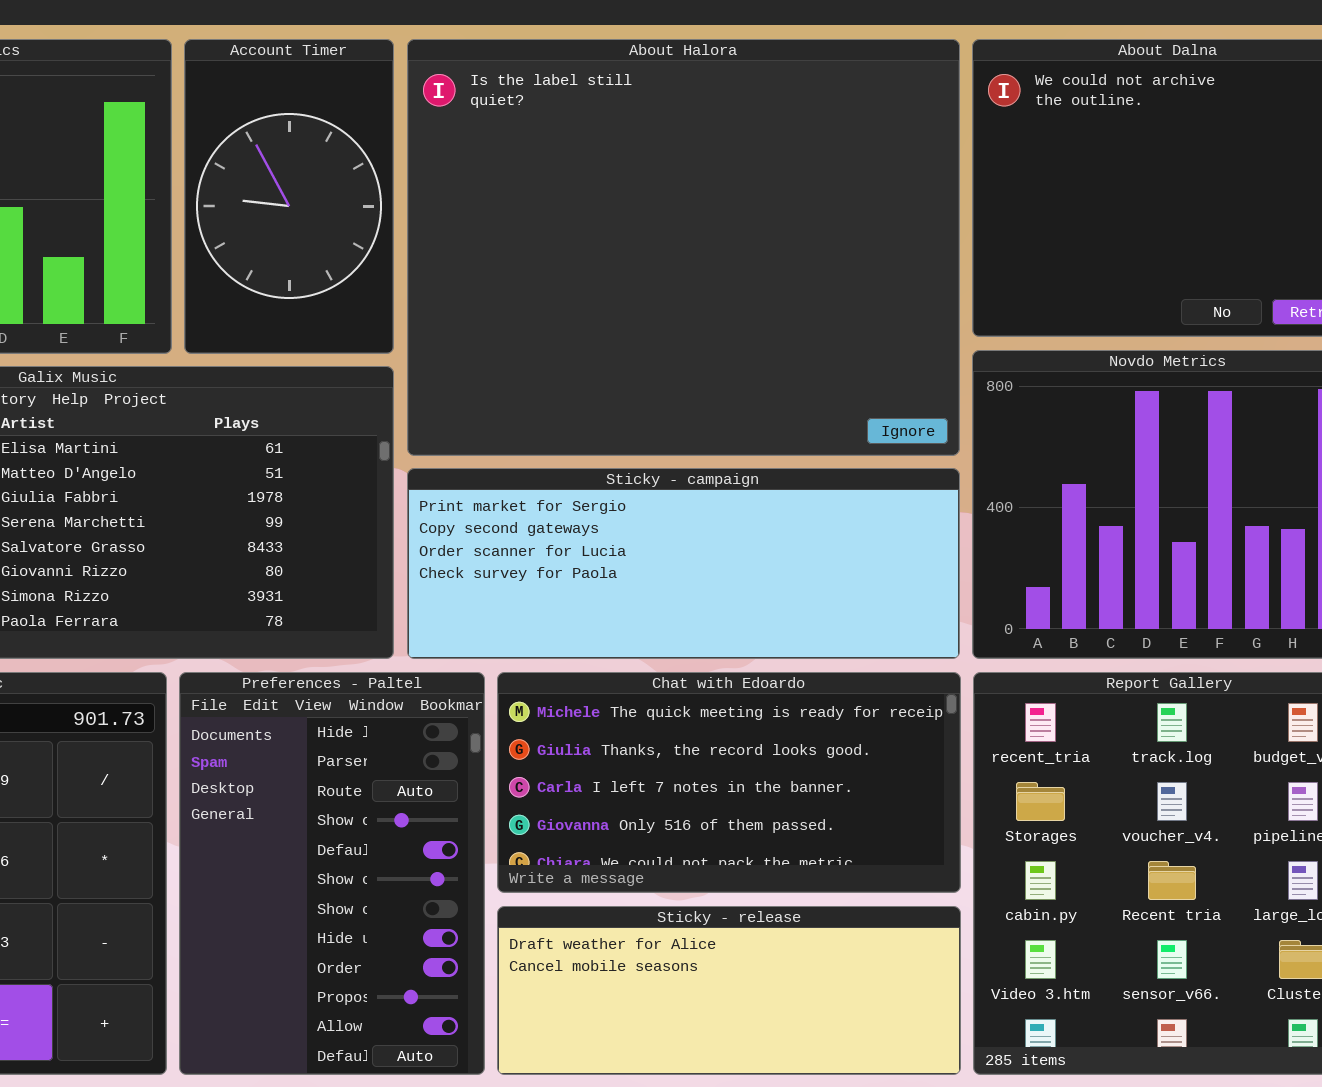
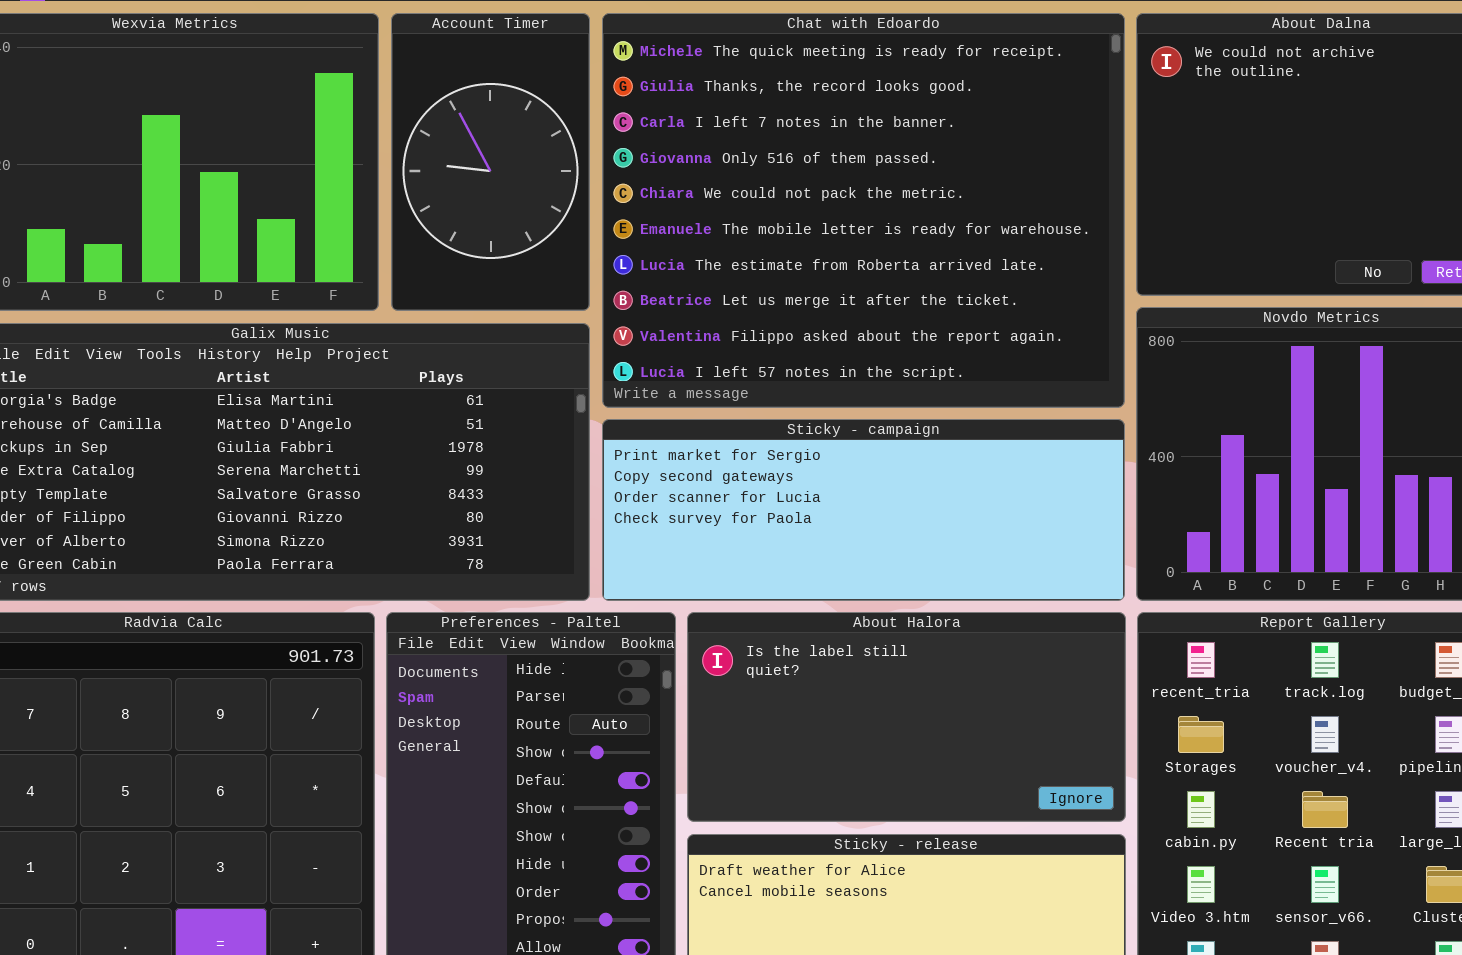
About Halora: [407,39,960,456] -> [687,612,1126,822], moved, resized
Chat with Edoardo: [497,672,961,893] -> [602,13,1125,408], moved, resized

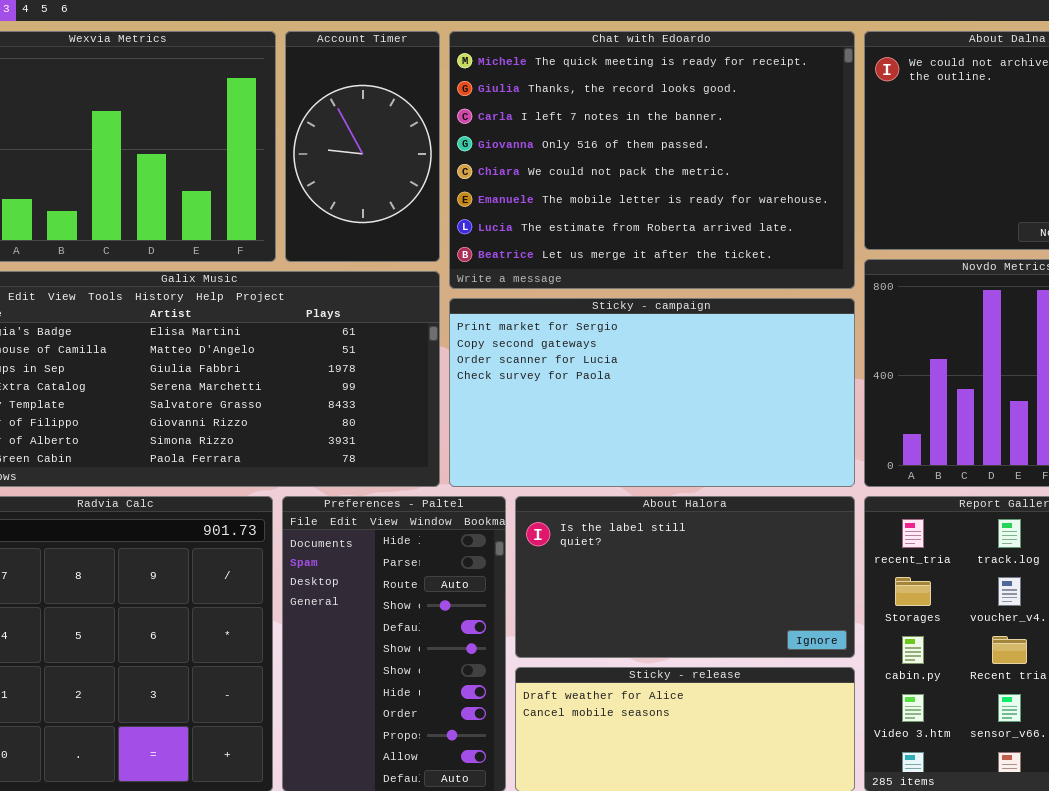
Chat with Edoardo: [602,13,1125,408] -> [449,31,855,289], resized
Sticky - campaign: [602,419,1125,601] -> [449,298,855,487], resized

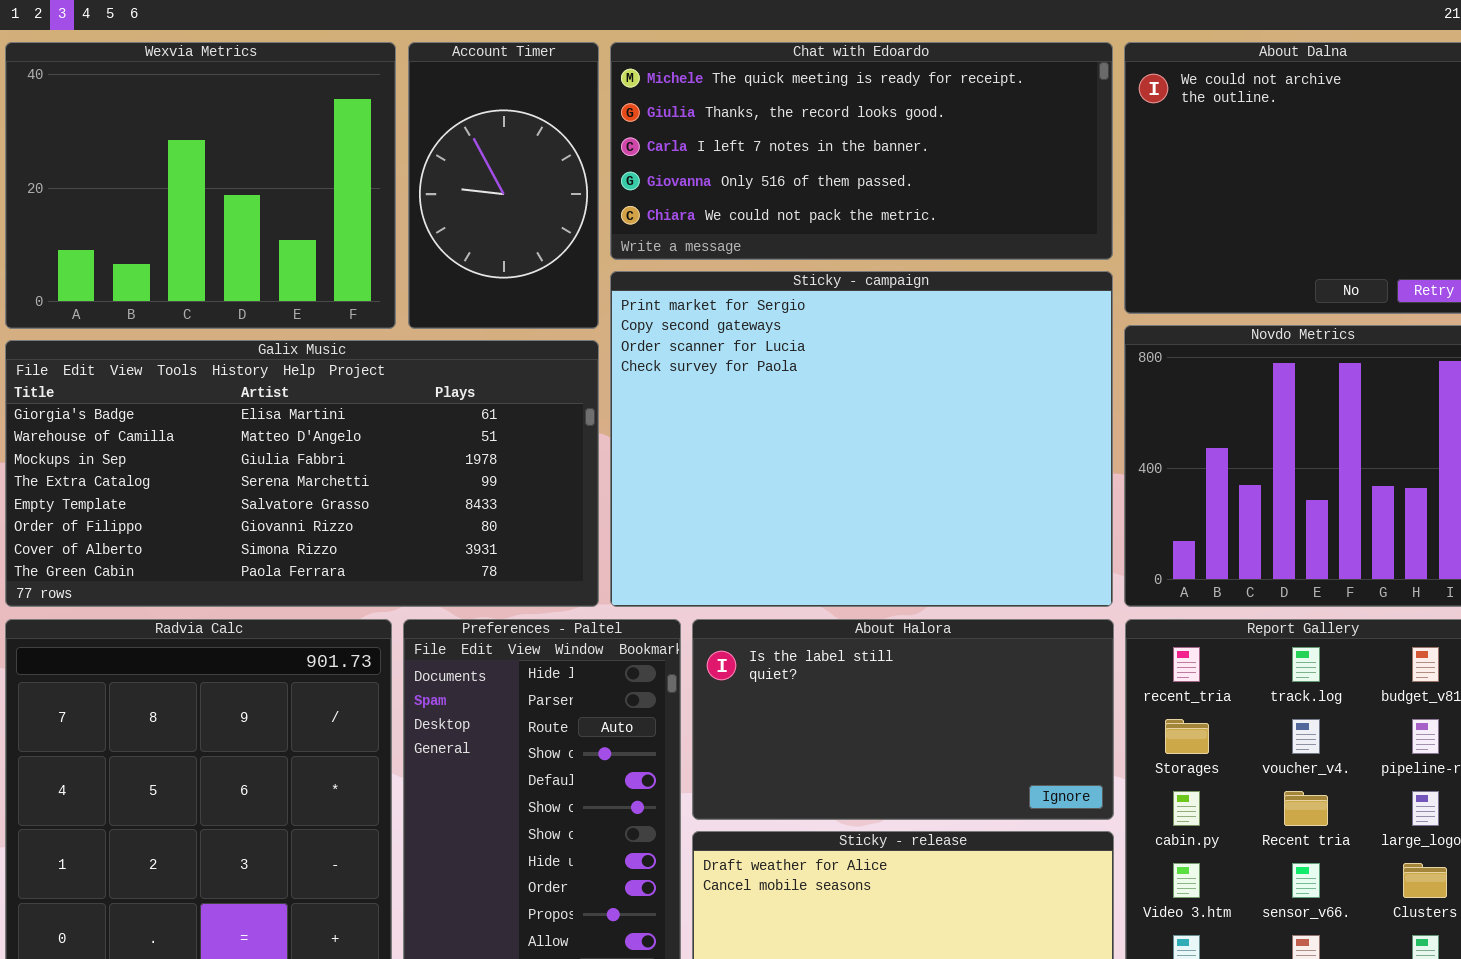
Chat with Edoardo: [449,31,855,289] -> [610,42,1113,260], resized
Sticky - campaign: [449,298,855,487] -> [610,271,1113,607], resized

